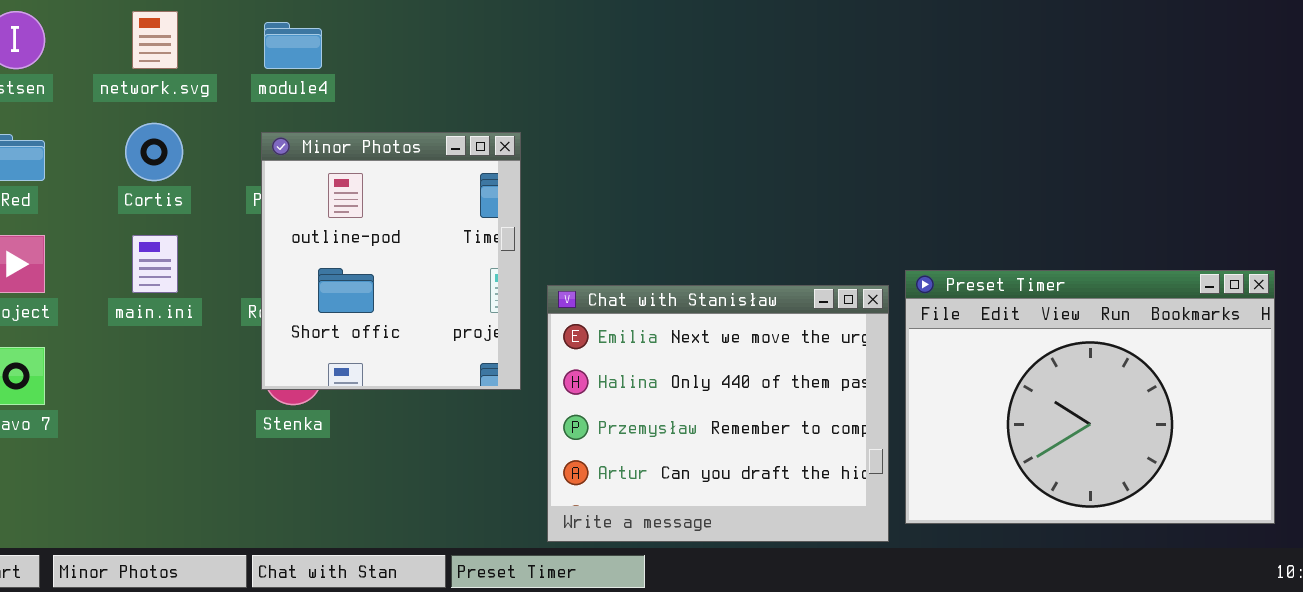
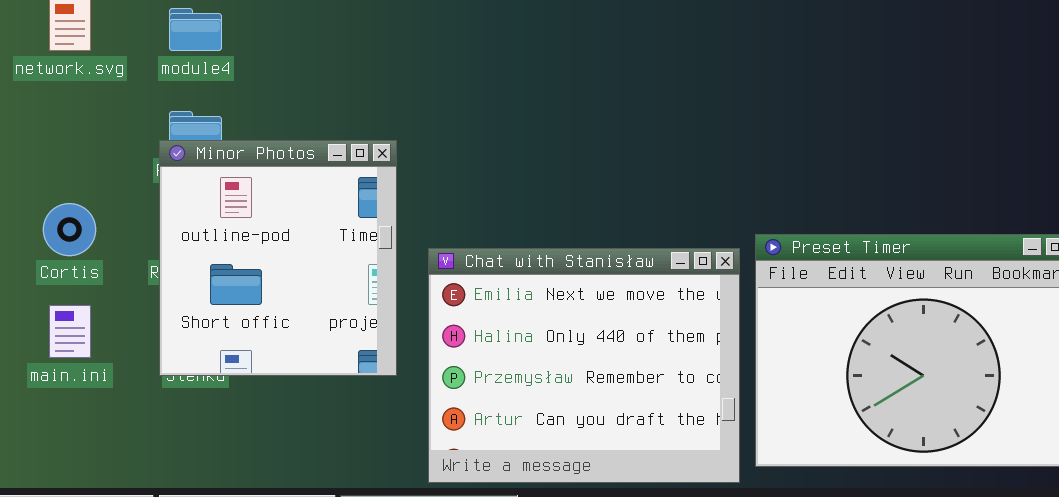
Cortis: [125,123,183,181] -> [43,203,96,256], moved
Minor Photos: [261,132,521,390] -> [159,140,397,376], moved
main.ini: [132,235,178,293] -> [49,305,91,358], moved

